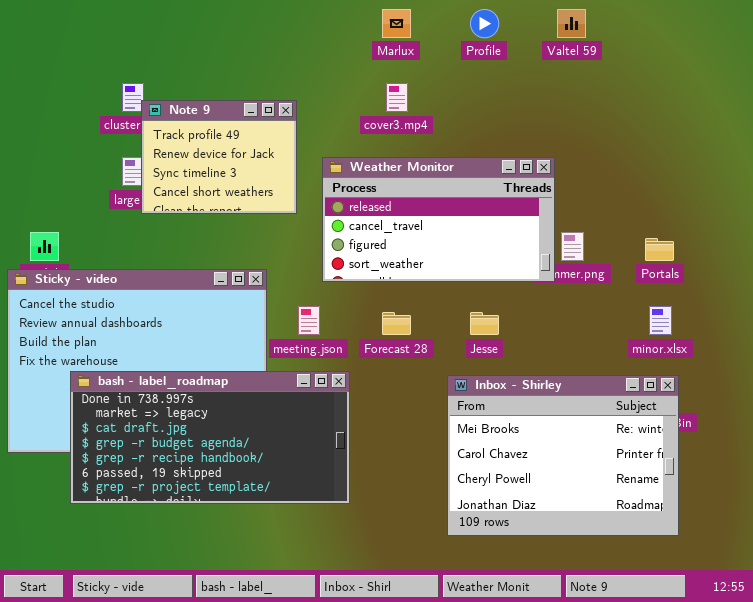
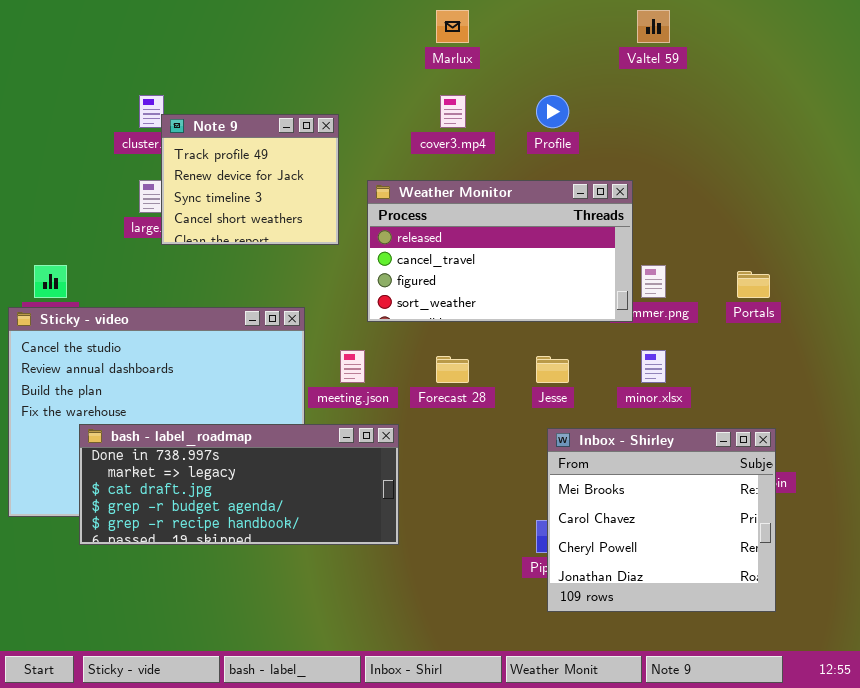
Profile: [470,9,499,38] -> [536,95,569,128], moved
minor.xlsx: [649,306,672,335] -> [641,350,666,383], moved
bash - label_roadmap: [70,371,350,504] -> [79,424,399,545], resized
Inbox - Shirley: [447,375,679,536] -> [547,428,776,612], resized

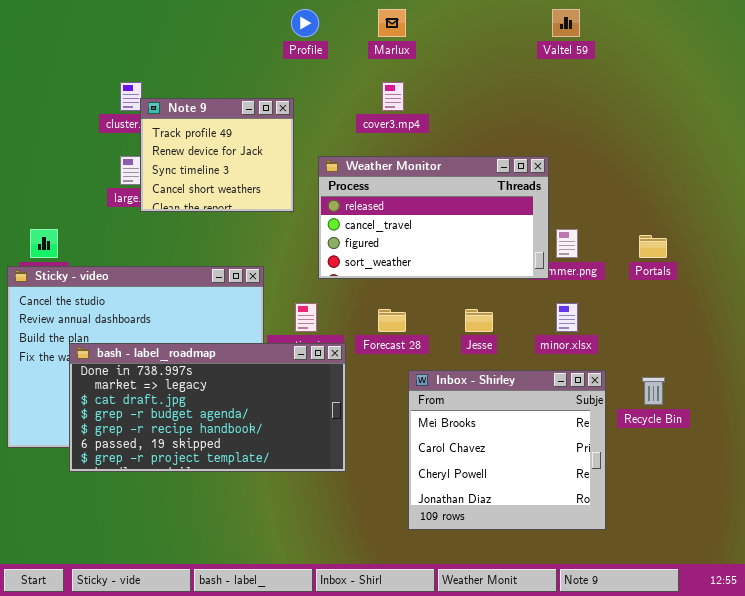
Profile: [536,95,569,128] -> [291,9,319,37], moved
bash - label_roadmap: [79,424,399,545] -> [69,343,346,472], resized
Inbox - Shirley: [547,428,776,612] -> [408,370,606,530], moved

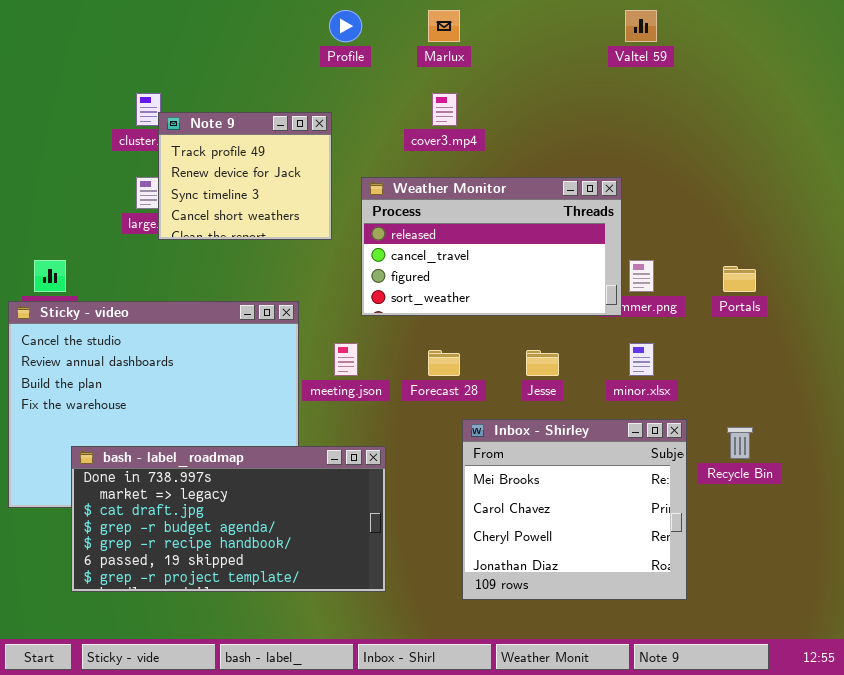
bash - label_roadmap: [69,343,346,472] -> [71,446,386,592], moved

